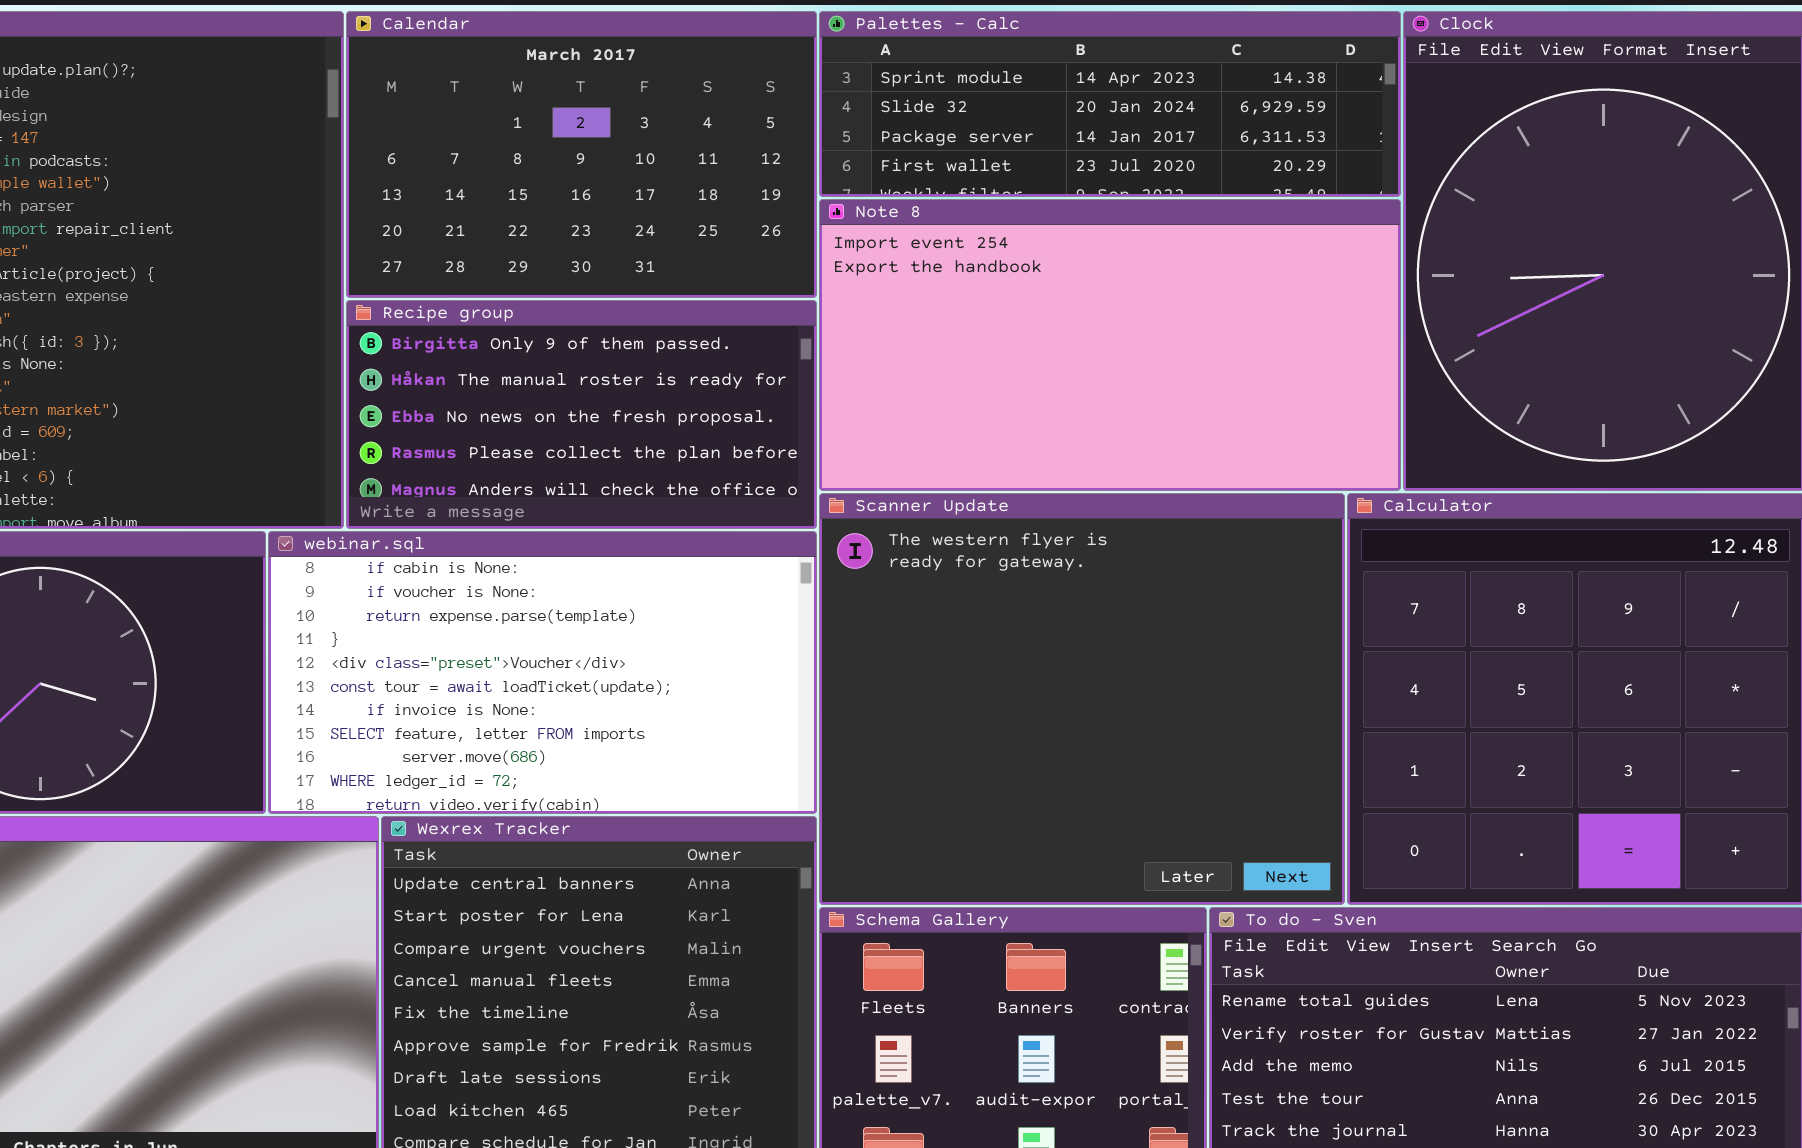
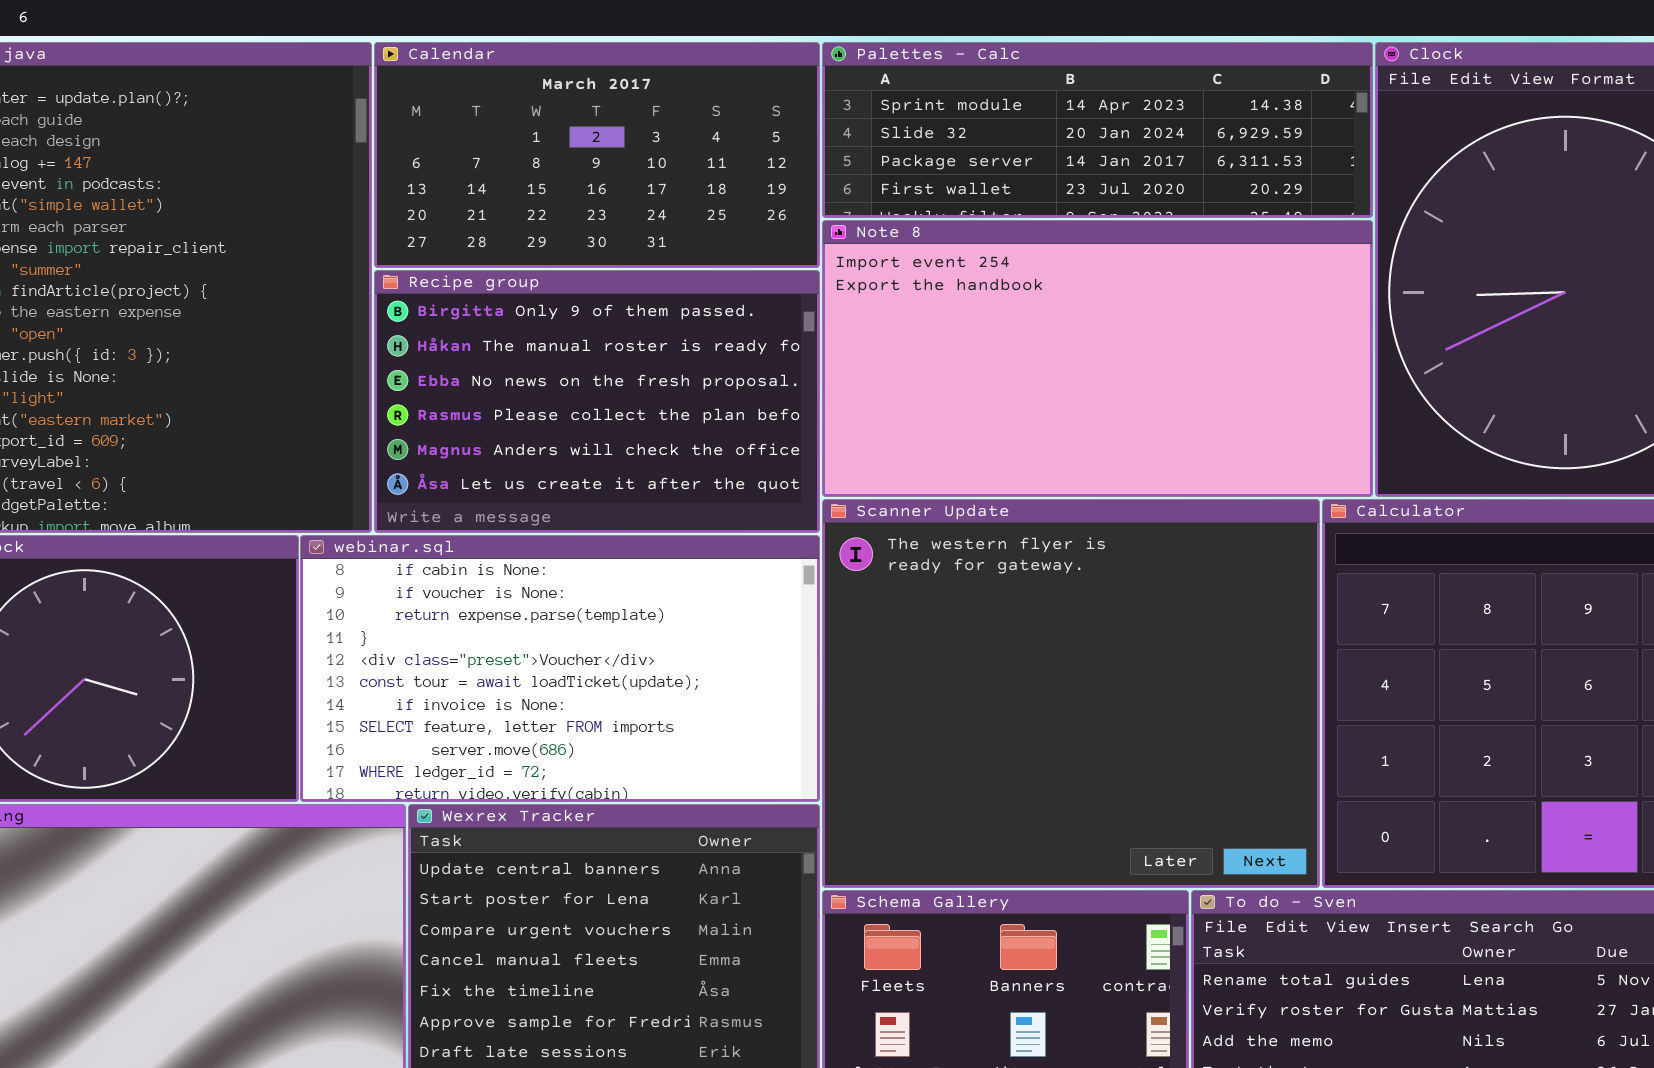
Calendar: [346,11,817,298] -> [374,42,820,268], resized
Recipe group: [346,300,817,529] -> [374,270,820,533], resized

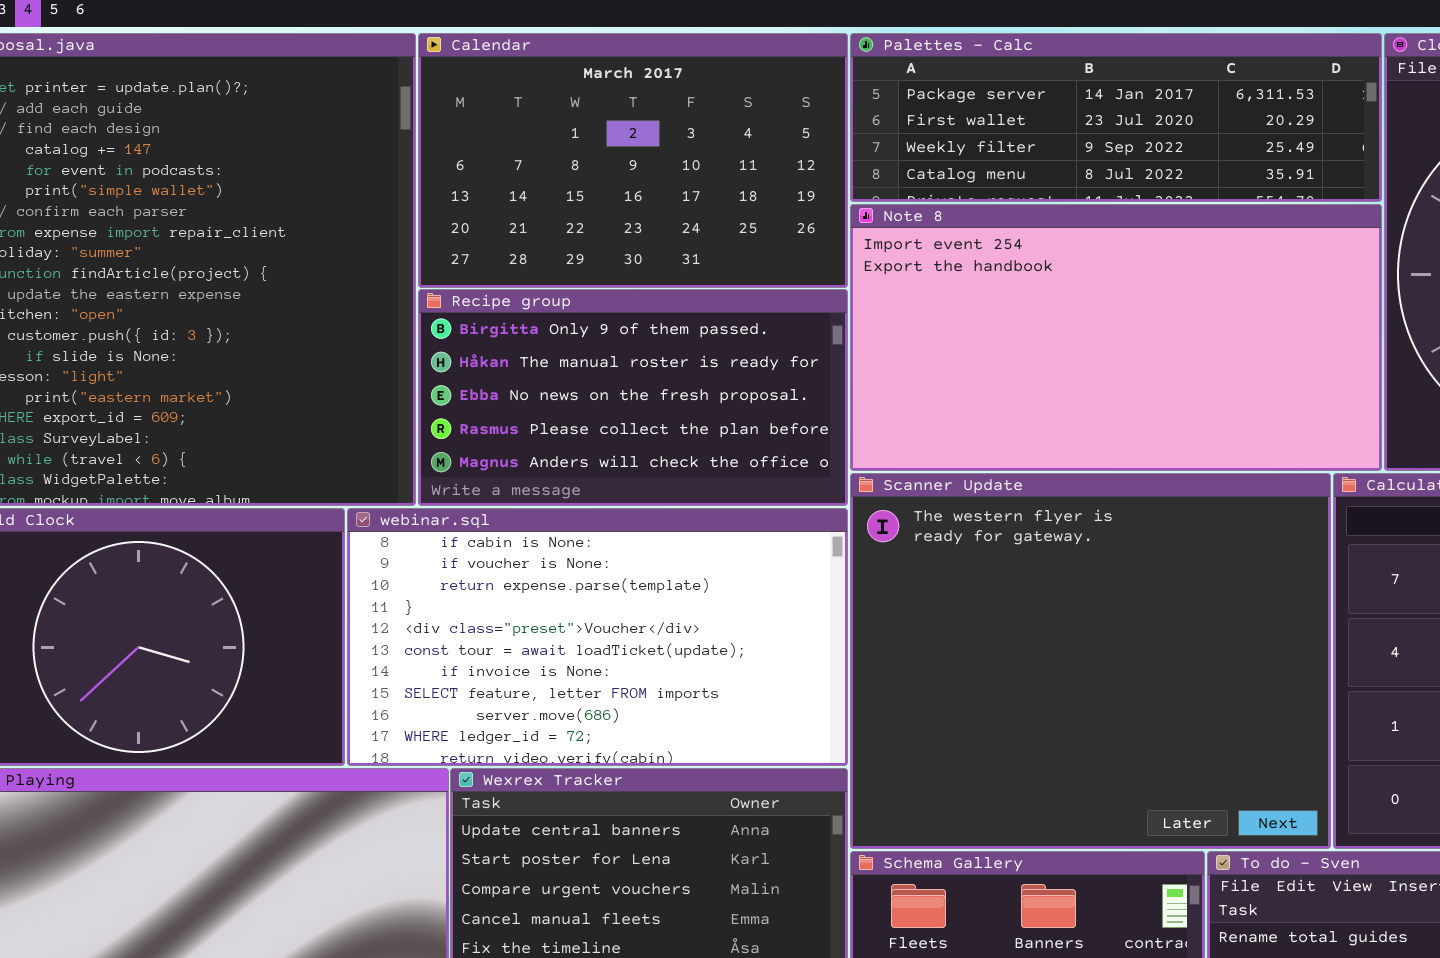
Calendar: [374,42,820,268] -> [418,33,848,288], resized
Palettes - Calc: [822,42,1373,218] -> [850,33,1382,202], scrolled down 2 rows
Recipe group: [374,270,820,533] -> [418,289,848,506], resized

